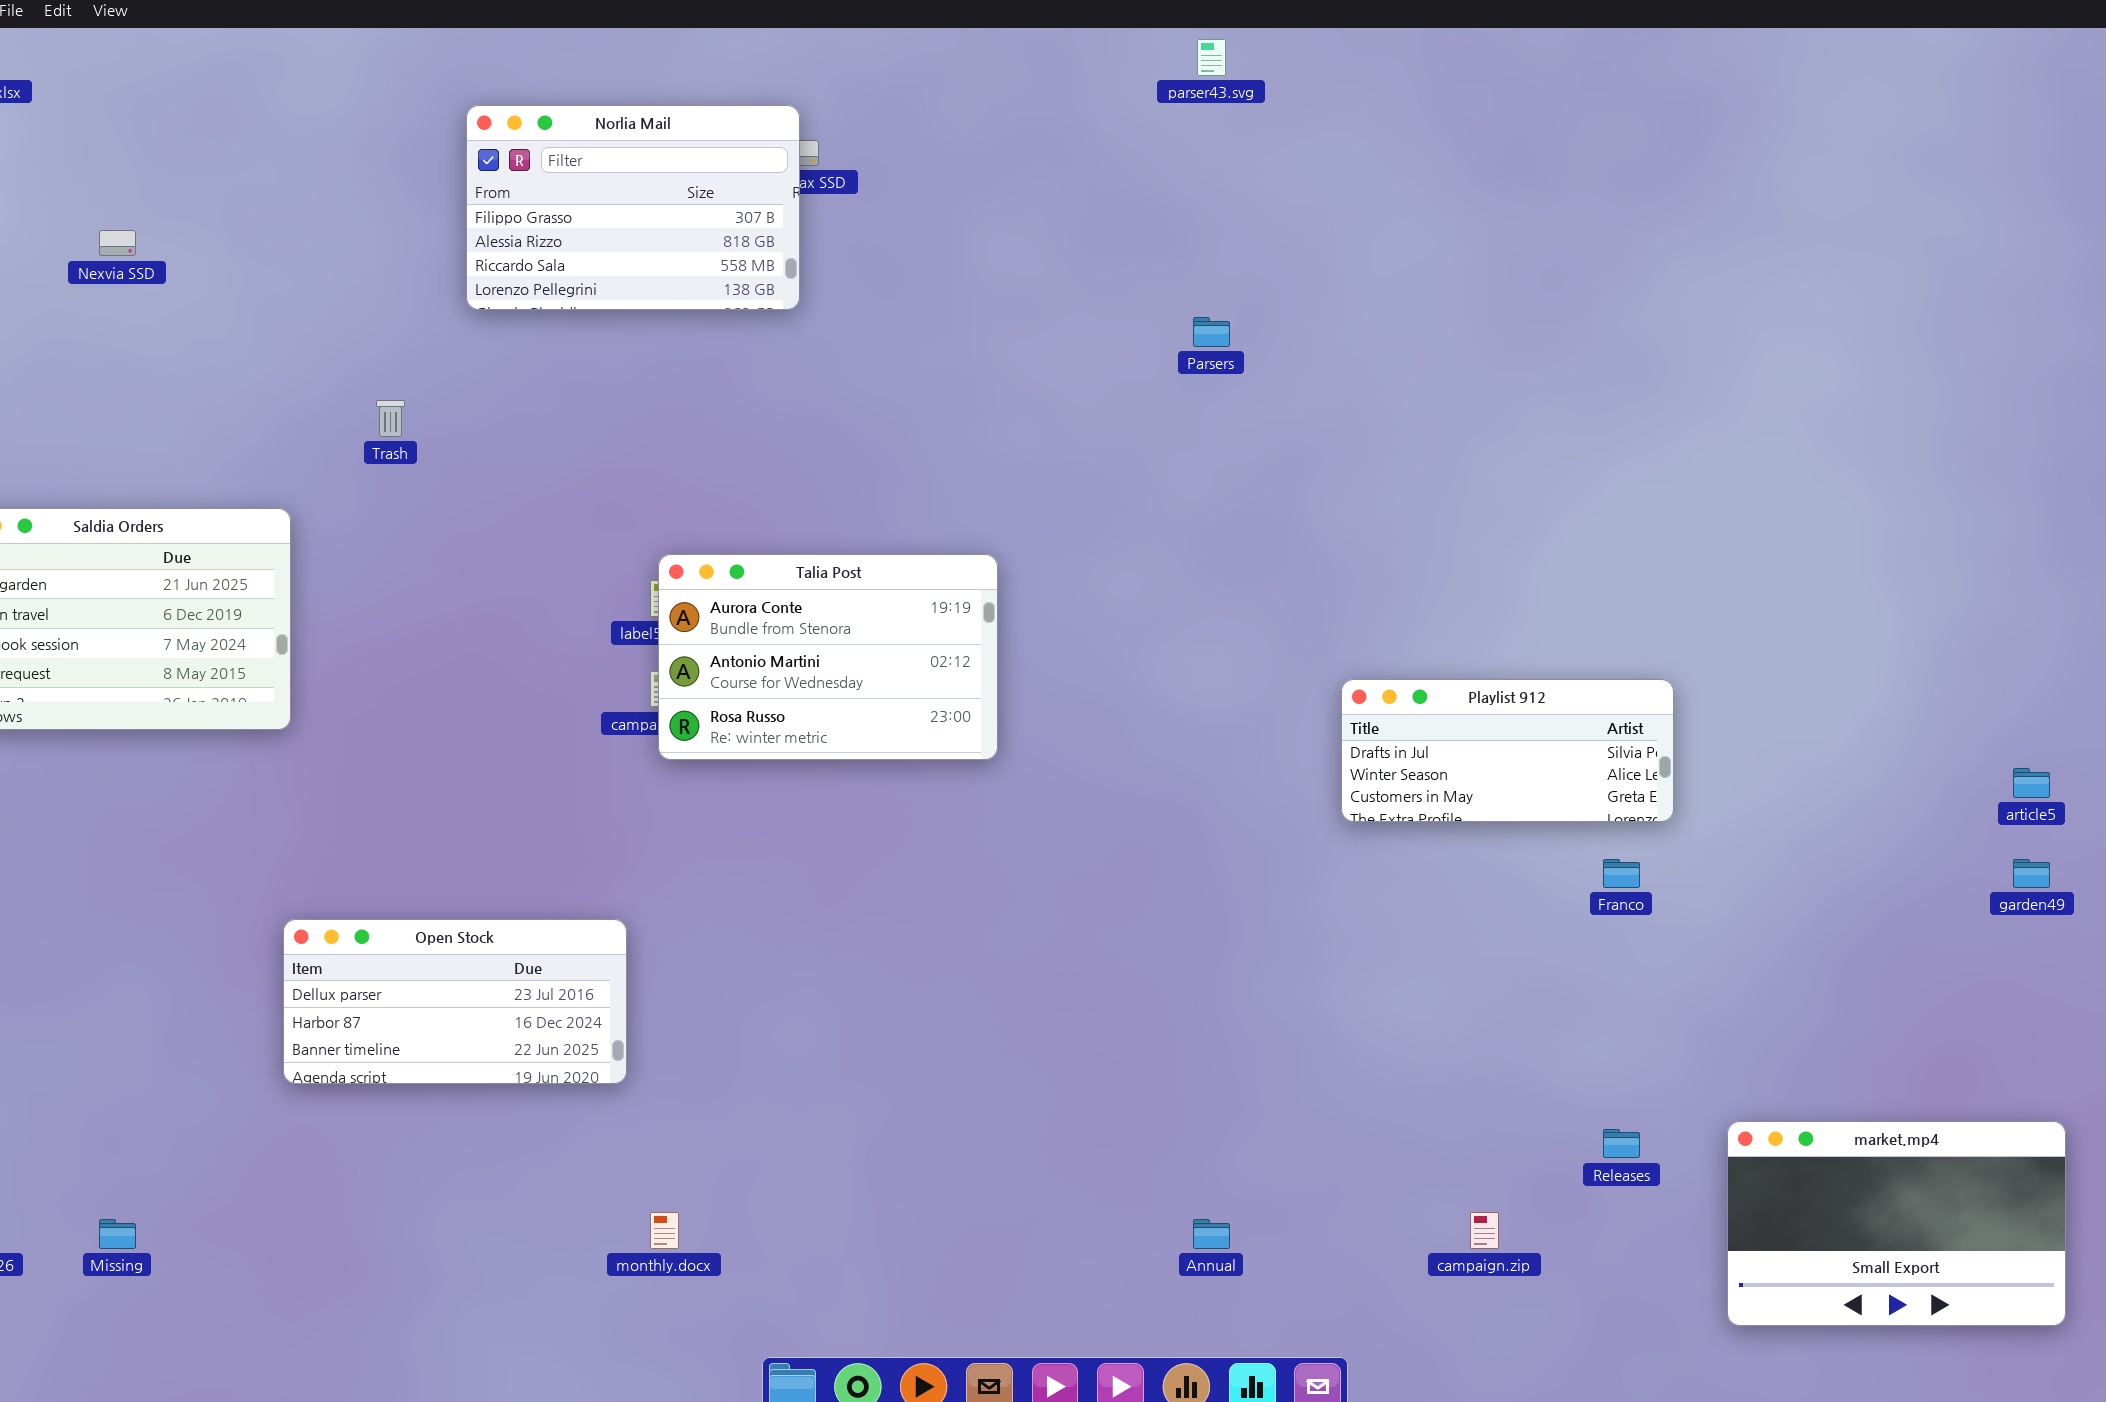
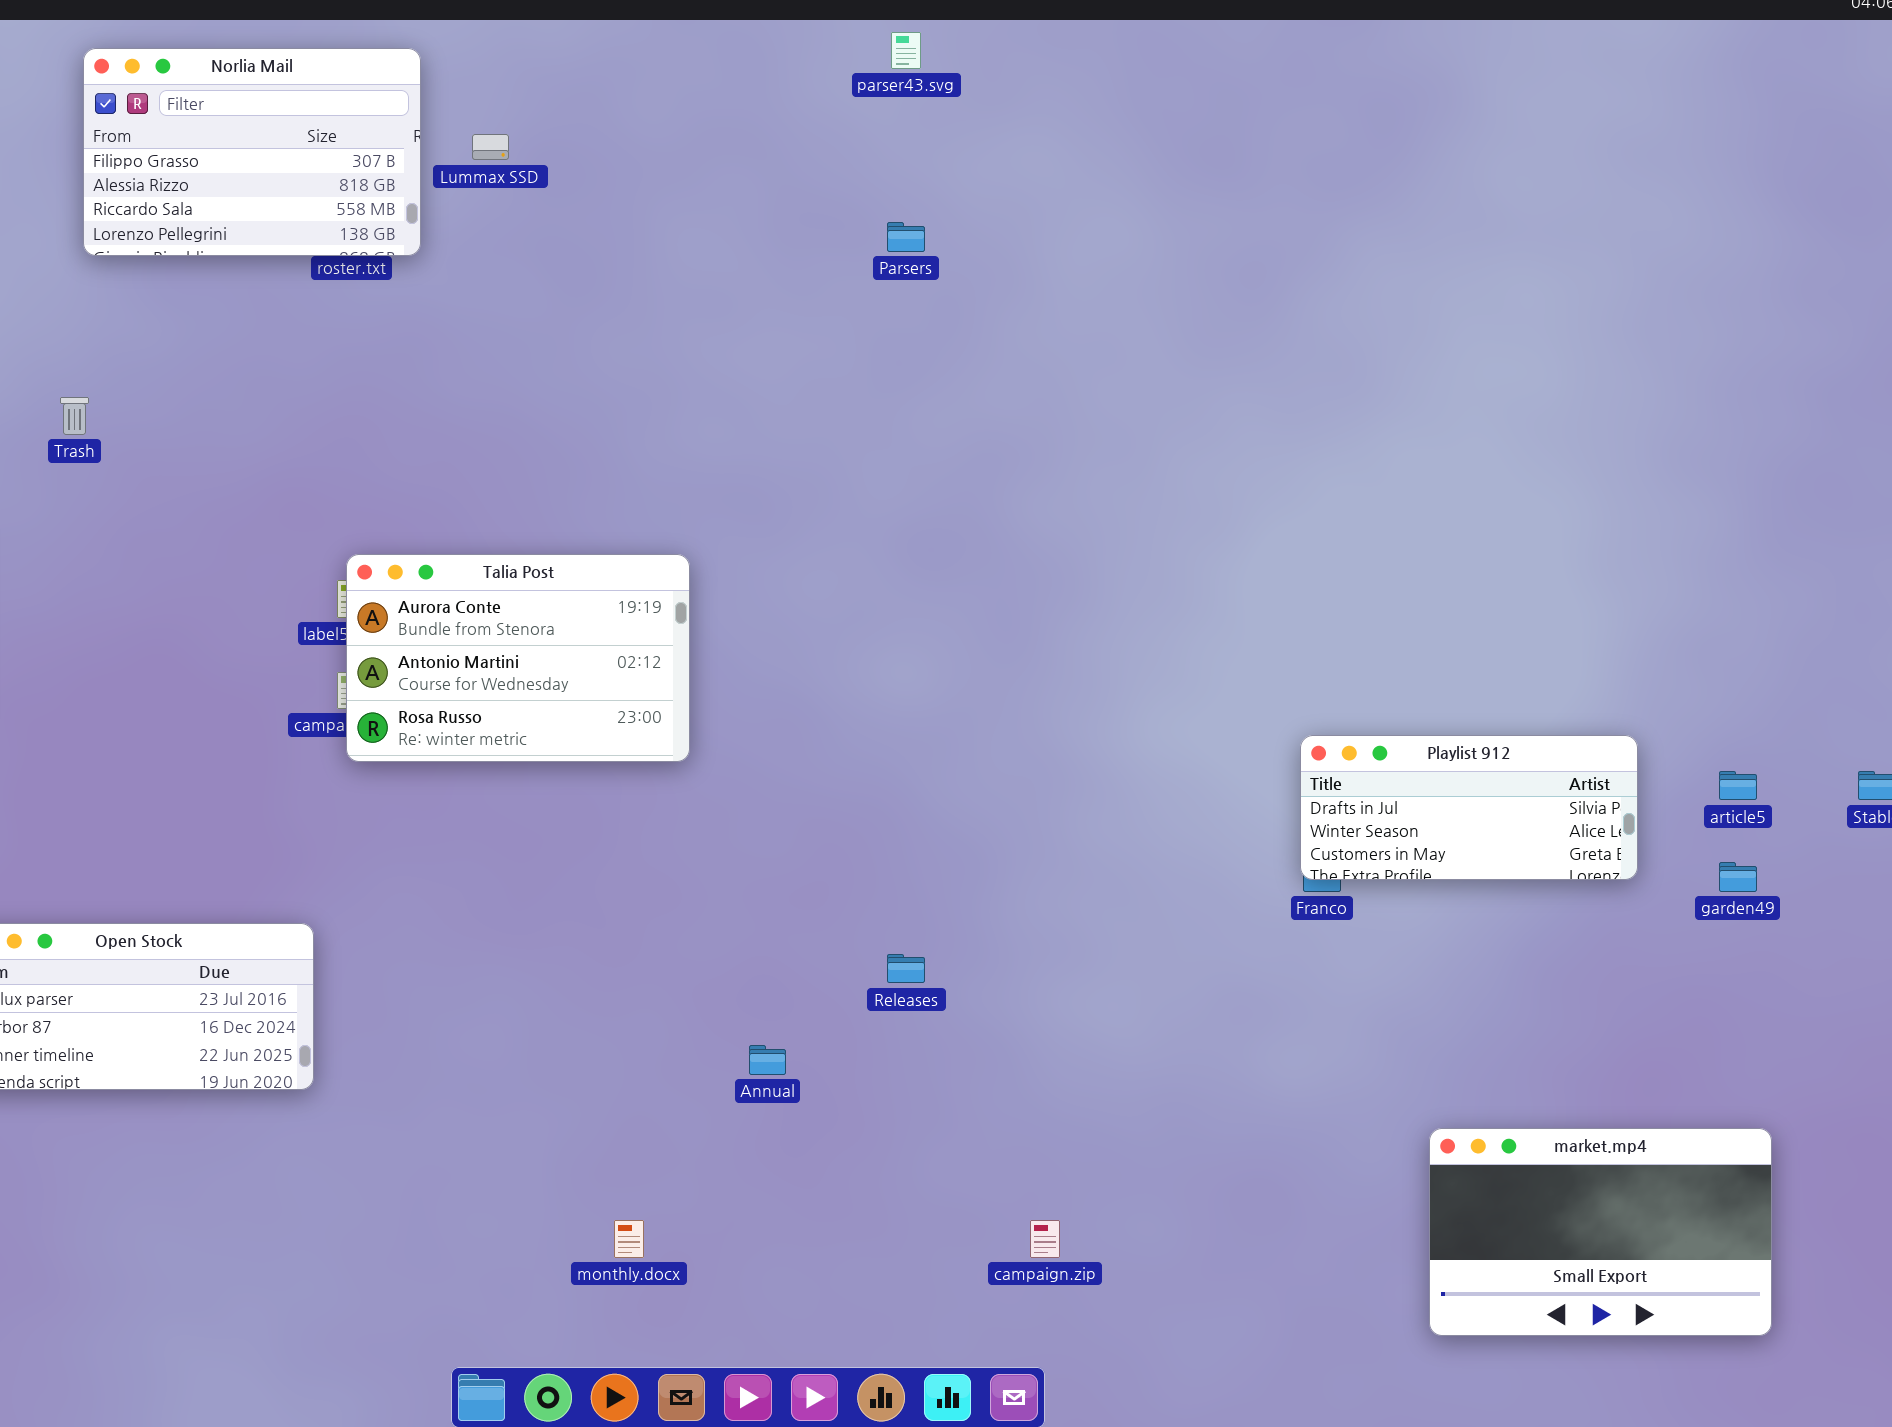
Norlia Mail: [466,105,800,310] -> [83,48,421,256], moved
Parsers: [1193,317,1230,347] -> [887,222,925,252], moved
Playlist 912: [1341,679,1674,822] -> [1300,735,1638,880], moved
Releases: [1603,1129,1640,1158] -> [887,954,925,983], moved
monthly.docx: [650,1212,679,1249] -> [614,1220,644,1258], moved
campaign.zip: [1470,1212,1499,1249] -> [1030,1220,1060,1258], moved
Annual: [1193,1219,1230,1249] -> [749,1045,786,1075], moved

